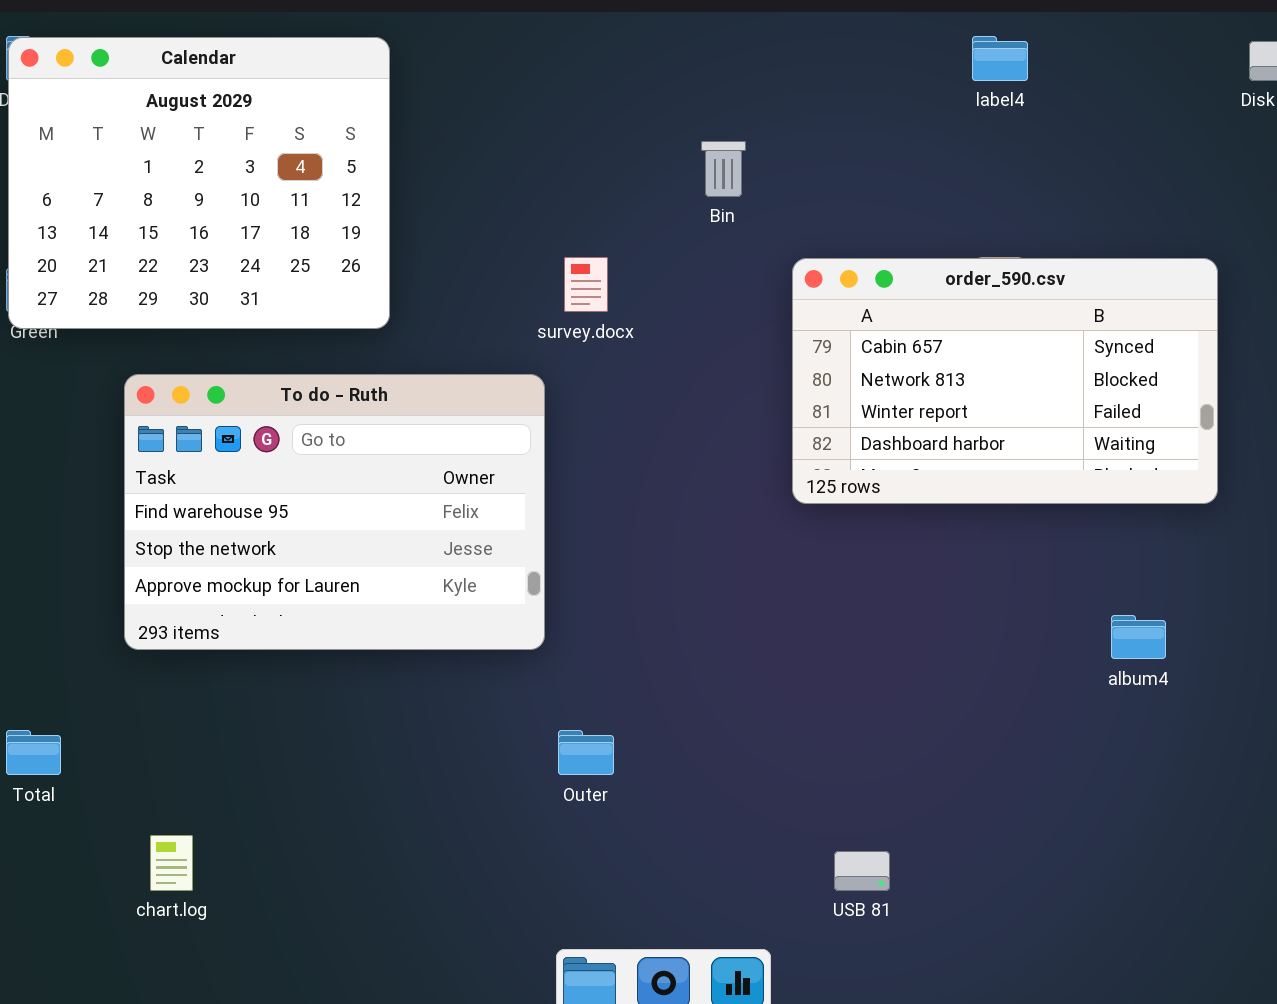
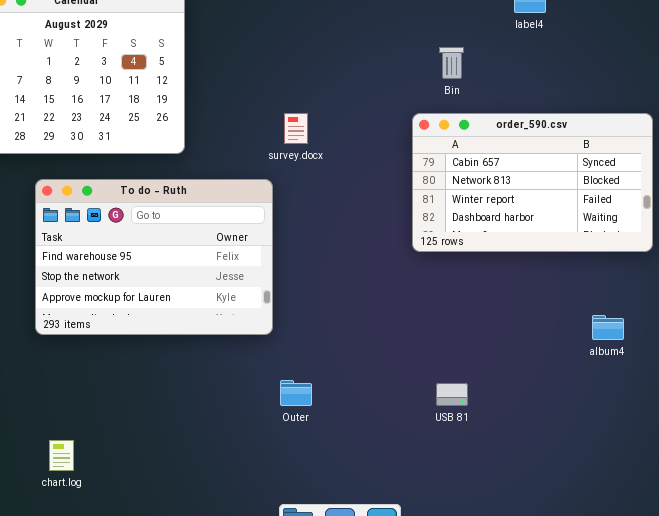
Bin: [701,141,746,197] -> [439,47,464,79], moved
USB 81: [834,851,890,891] -> [436,383,468,406], moved

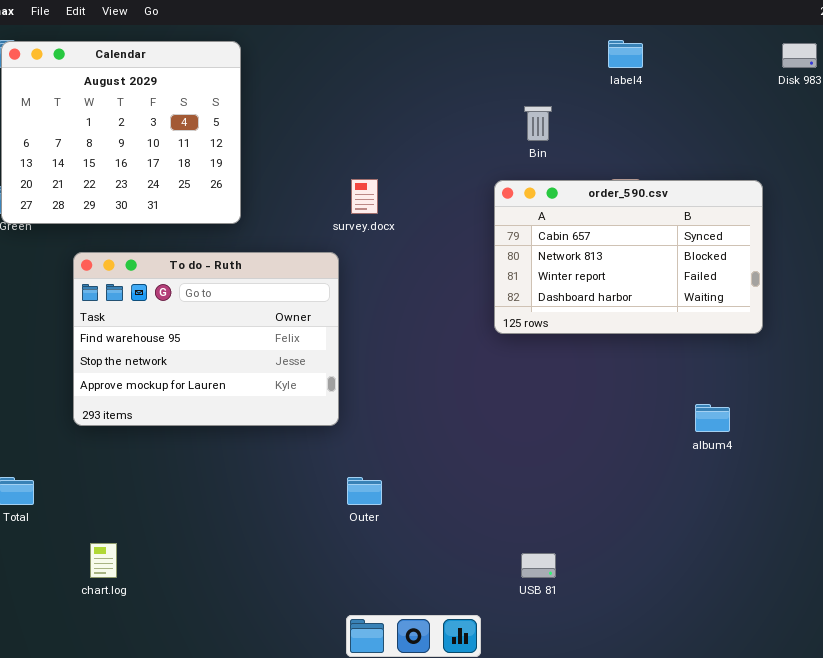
USB 81: [436,383,468,406] -> [521,553,556,578], moved

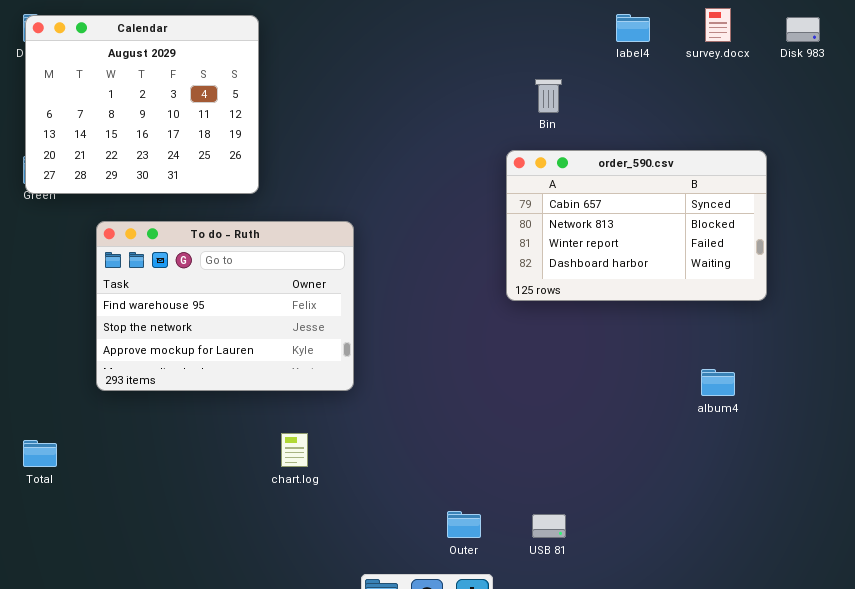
survey.docx: [351,179,378,214] -> [705,8,731,42], moved
Outer: [347,477,382,505] -> [447,511,481,538], moved
chart.log: [90,543,117,578] -> [281,433,308,467], moved

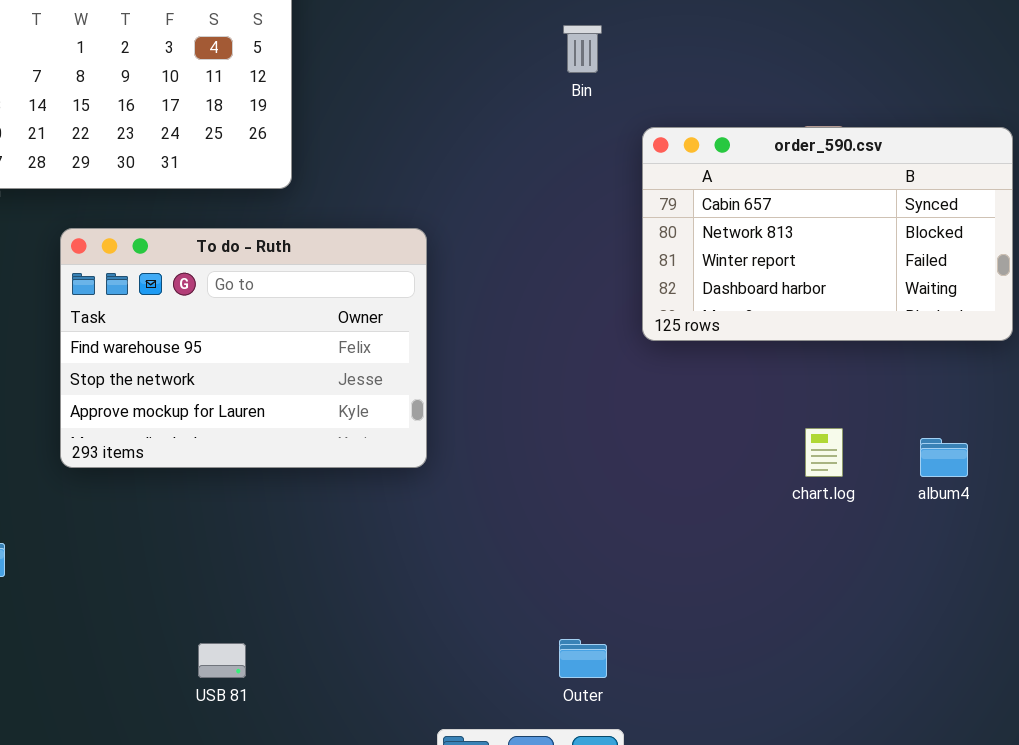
Bin: [535,79,562,113] -> [563,25,602,73], moved
chart.log: [281,433,308,467] -> [805,428,843,477], moved
USB 81: [532,514,566,538] -> [198,643,246,678], moved

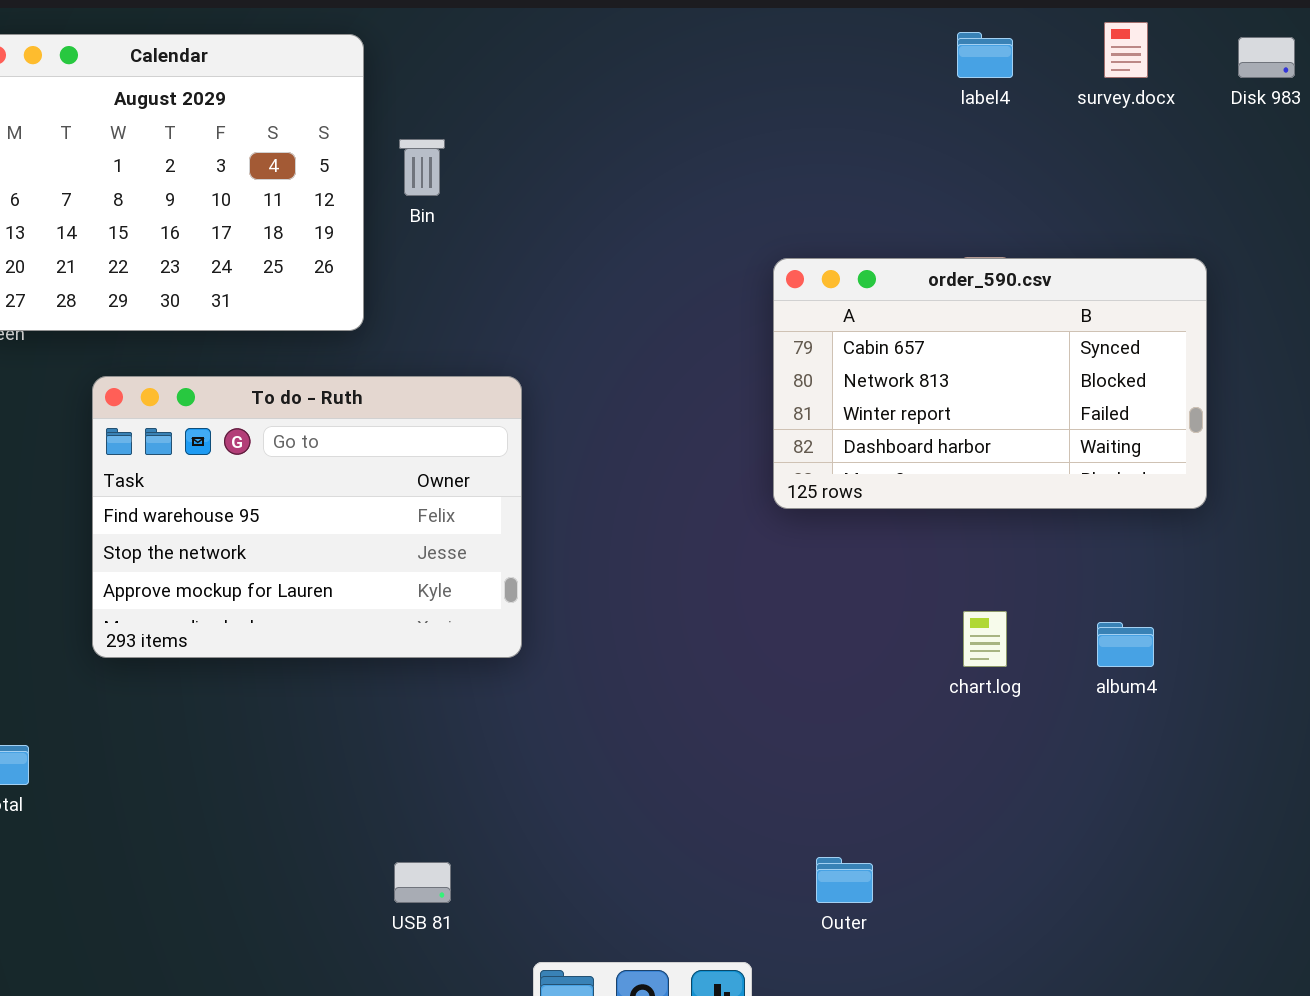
Bin: [563,25,602,73] -> [399,139,445,196], moved
Outer: [559,639,607,678] -> [816,857,873,903], moved
USB 81: [198,643,246,678] -> [394,862,451,903], moved

